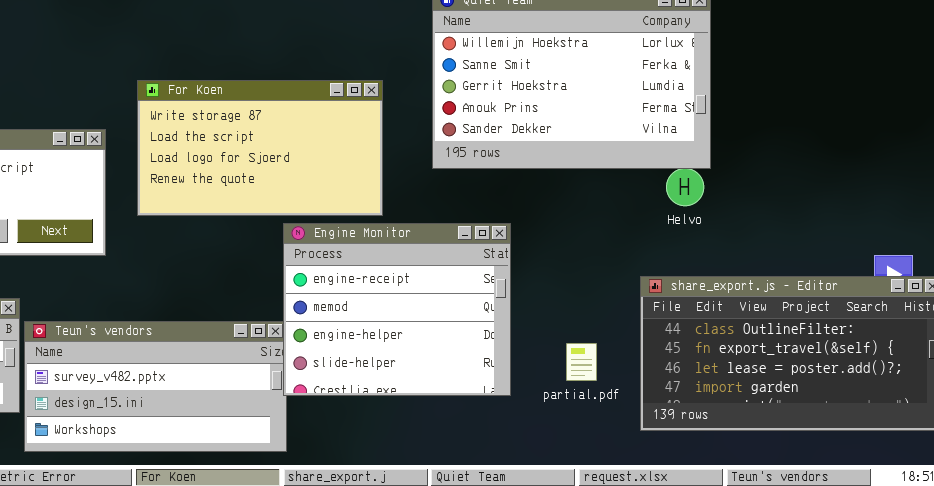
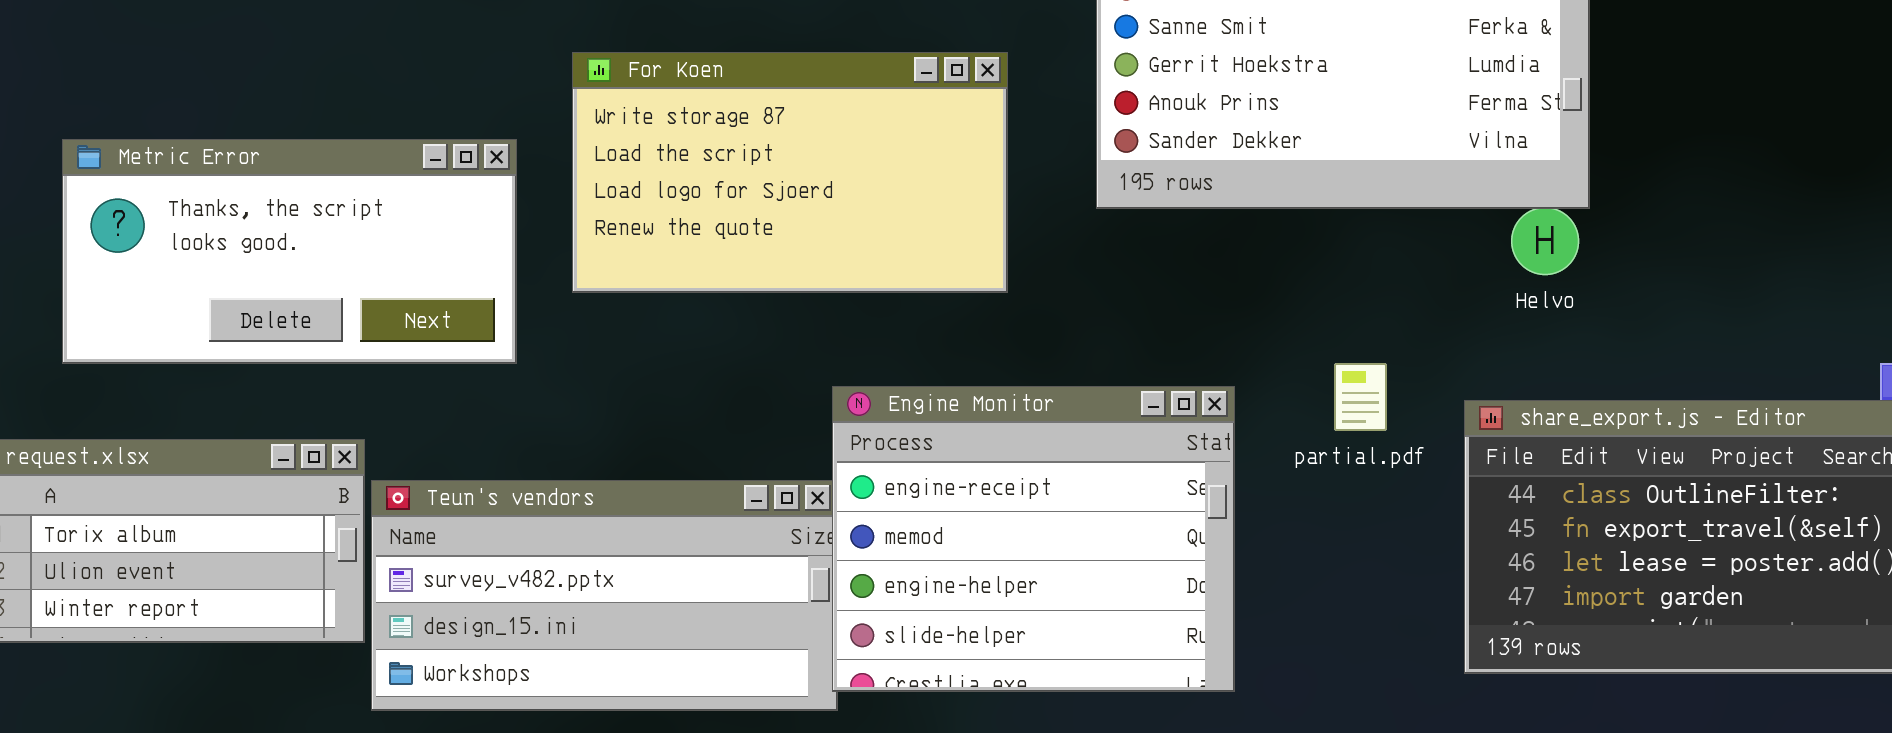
Engine Monitor: [283,223,511,396] -> [832,386,1235,692], moved
partial.pdf: [566,343,597,381] -> [1334,363,1387,431], moved

